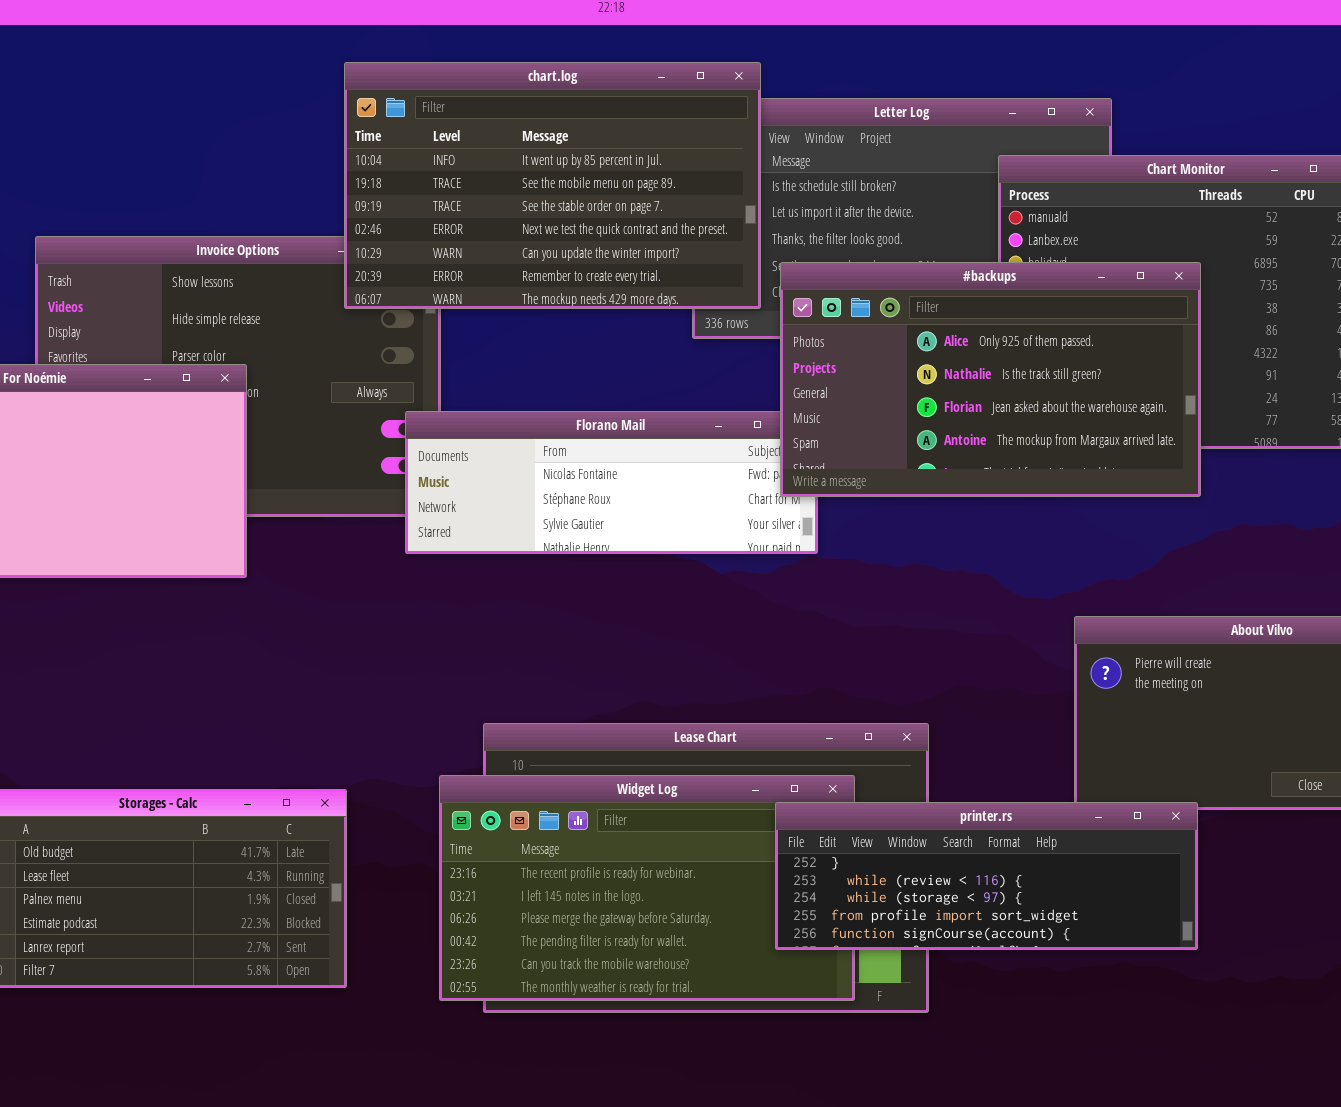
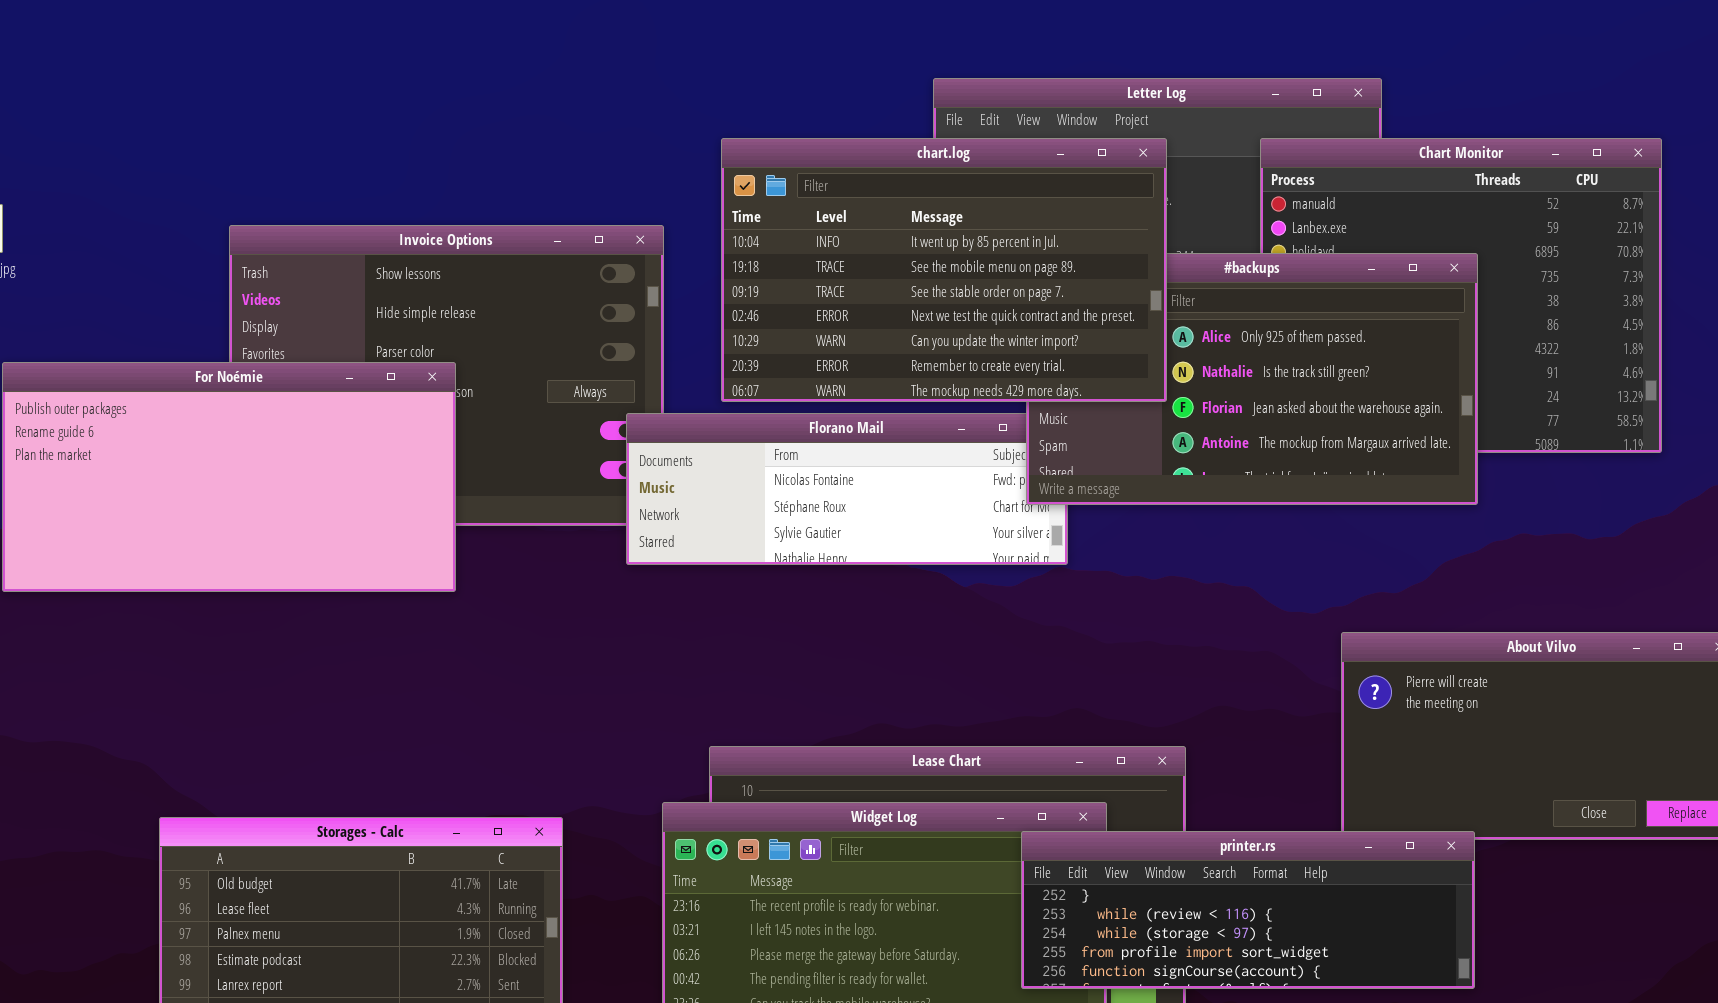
chart.log: [344,62,761,309] -> [721,138,1167,402], moved

